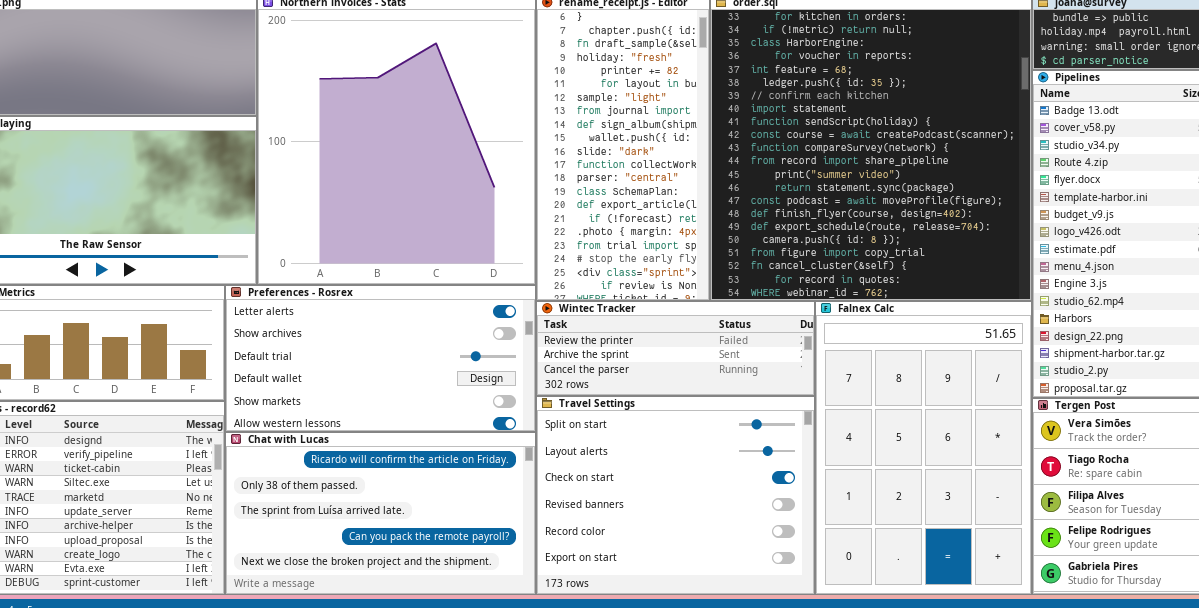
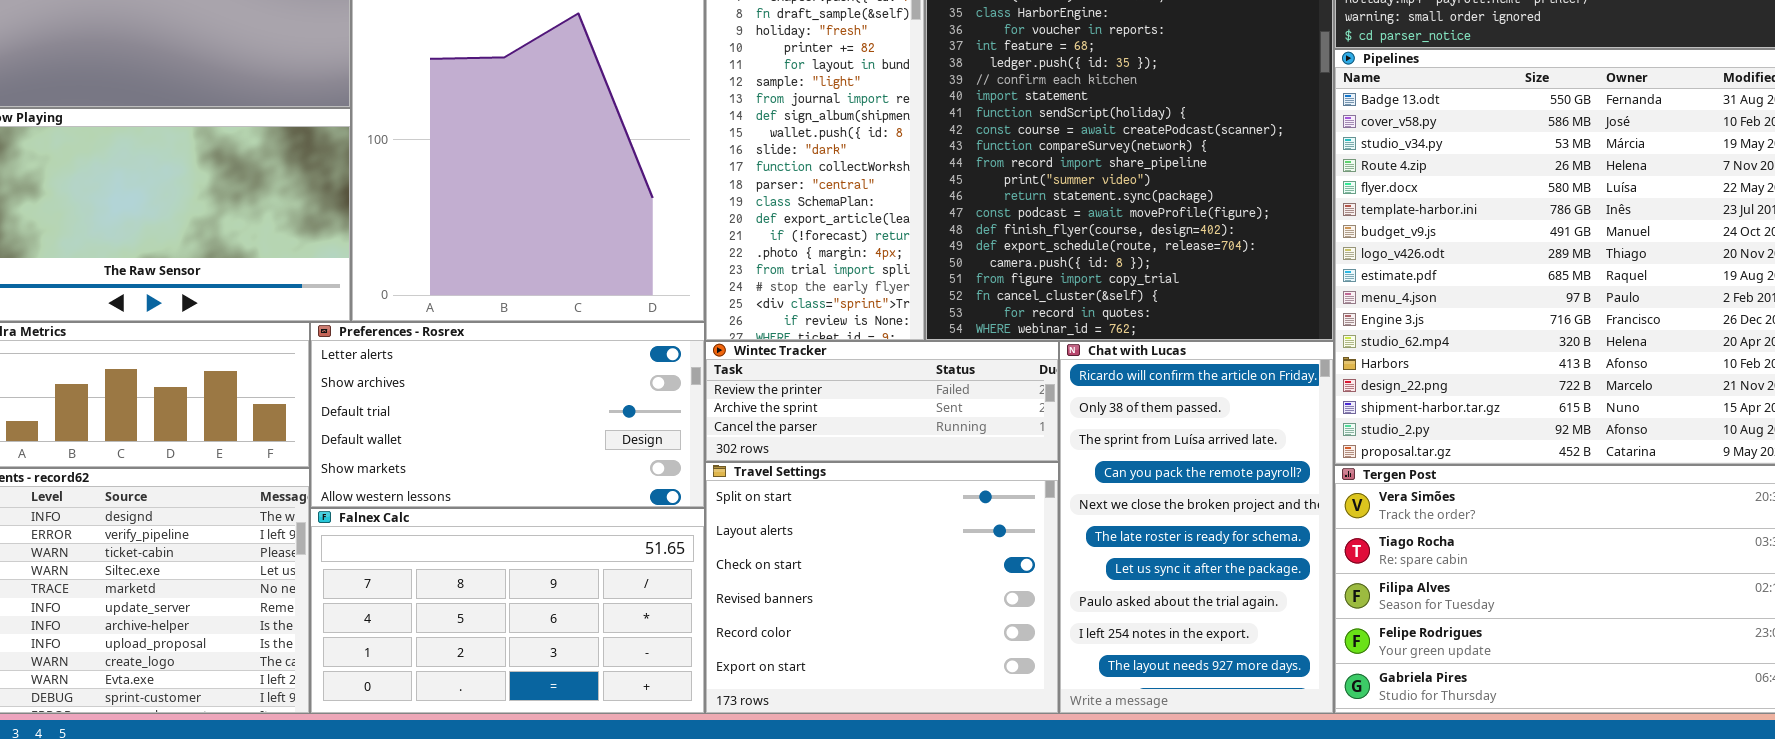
Falnex Calc: [815,301,1032,595] -> [310,508,705,714], moved, resized
Chat with Lucas: [225,432,536,595] -> [1059,341,1334,714], moved, resized

